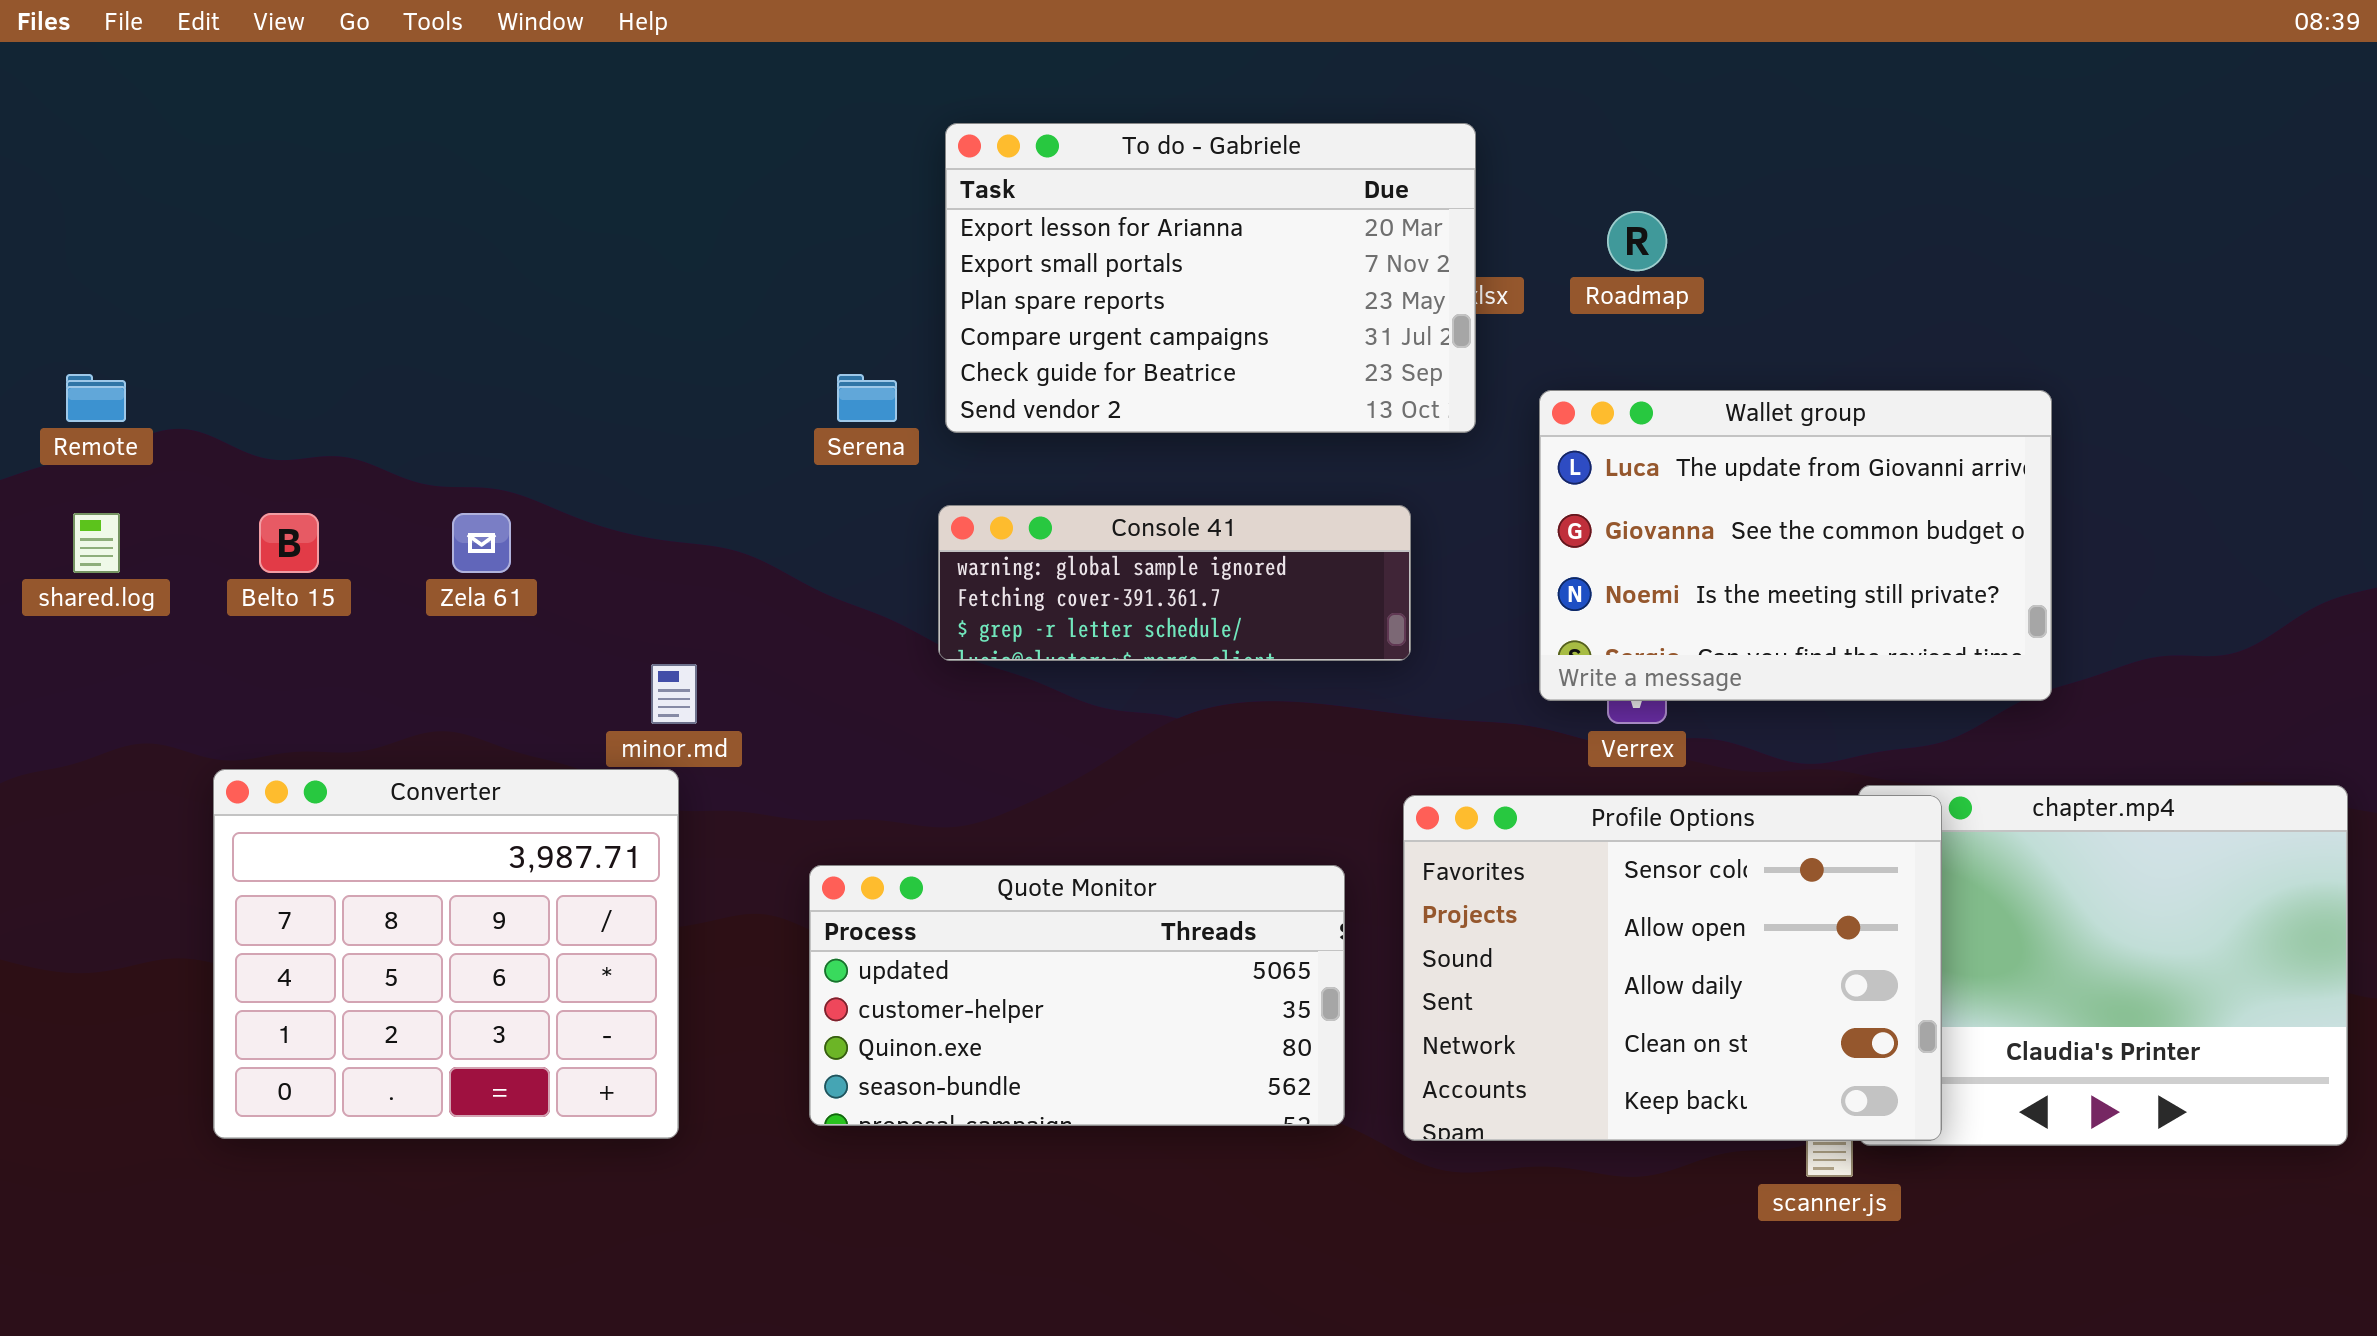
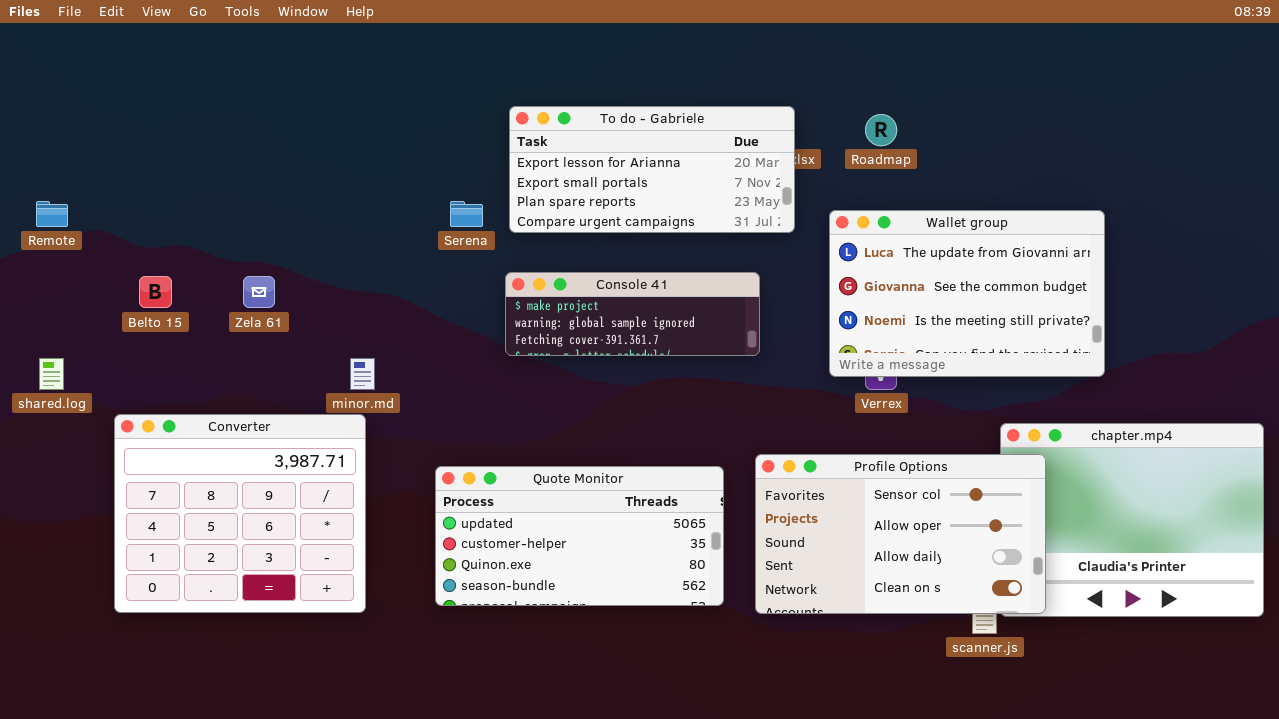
To do - Gabriele: [945,123,1476,433] -> [509,106,795,233], resized
Console 41: [938,505,1411,661] -> [505,272,760,356], scrolled up 1 row
shared.log: [73,513,120,573] -> [39,358,64,390], moved
Profile Options: [1403,795,1942,1141] -> [755,454,1046,614], resized

